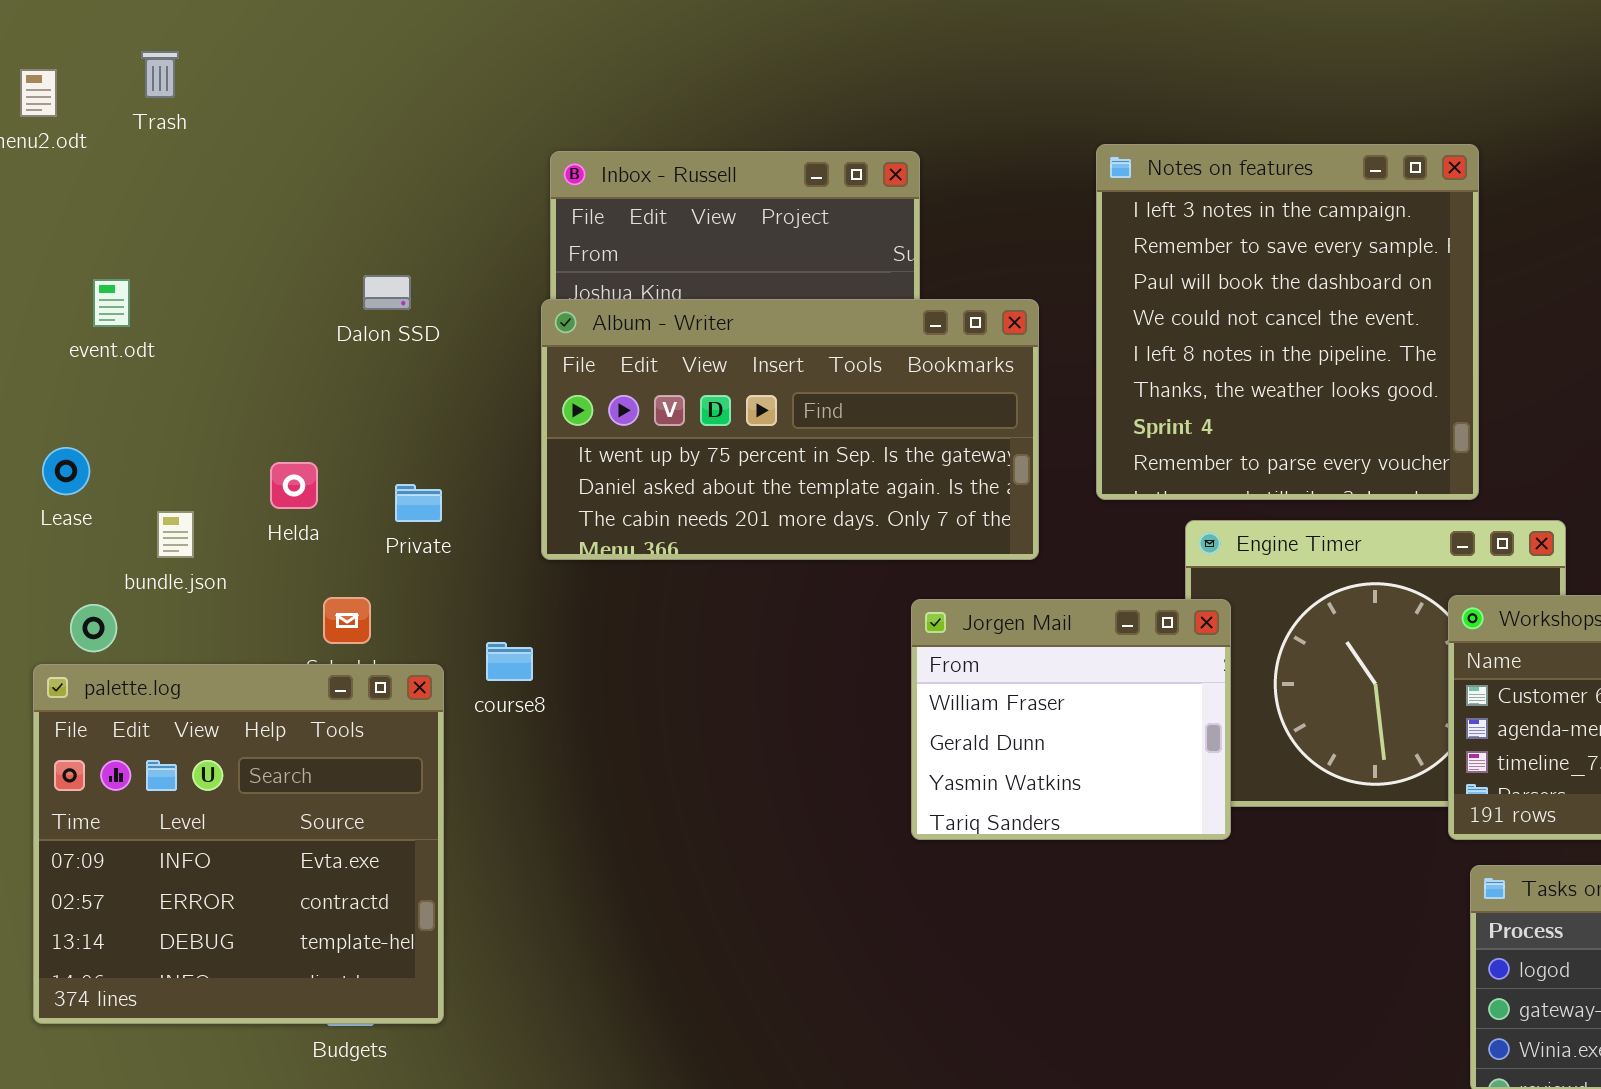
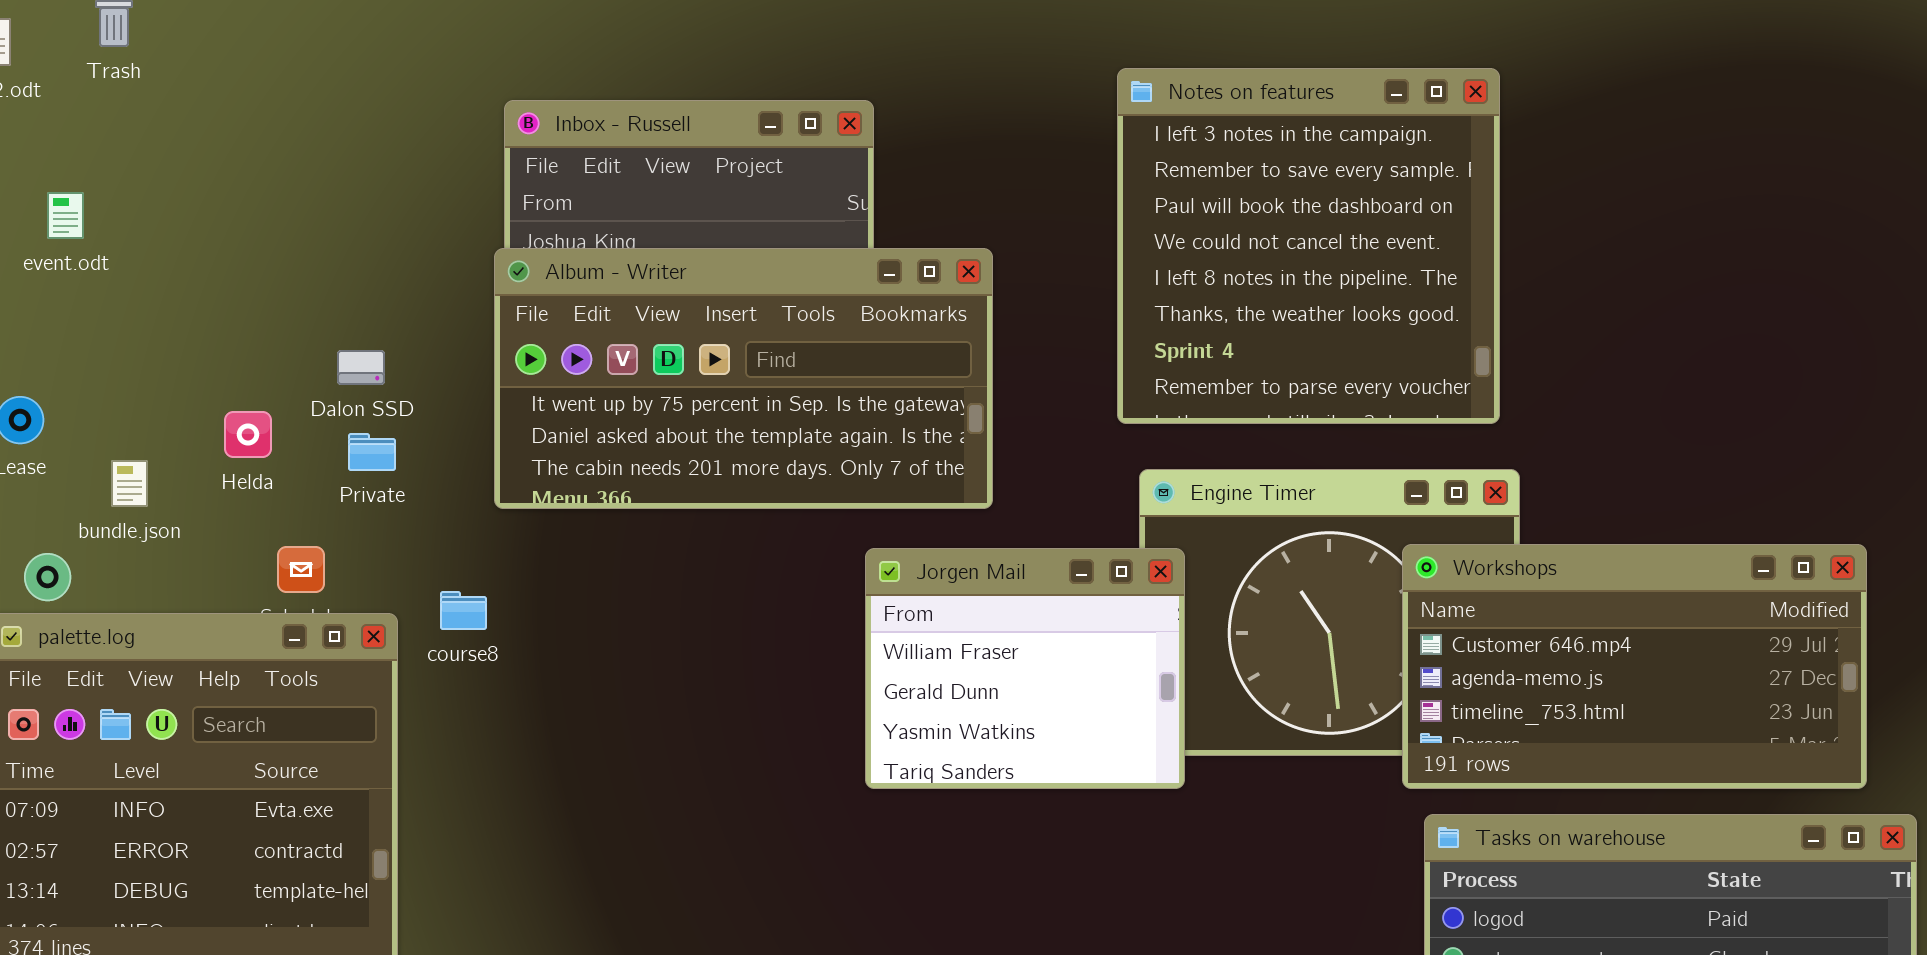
Notes on features: [1096,144,1479,500] -> [1117,68,1500,424], moved
Dalon SSD: [363,275,411,310] -> [337,350,385,385], moved
event.odt: [93,279,130,327] -> [47,192,84,239], moved

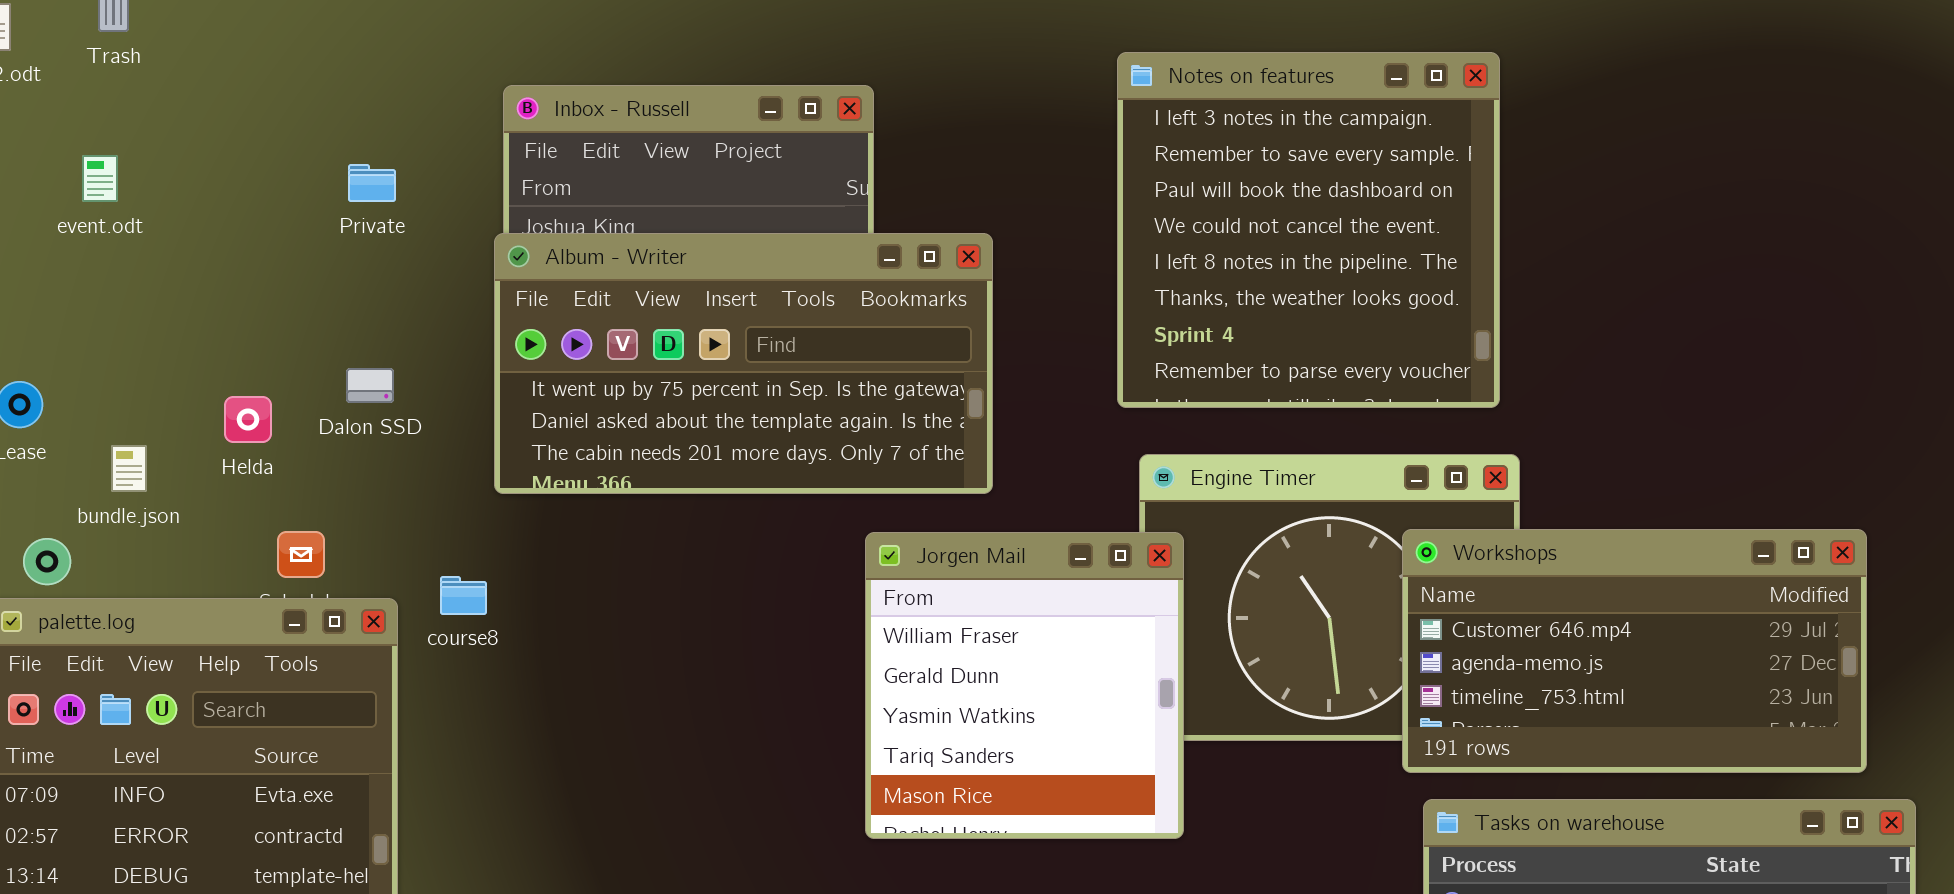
event.odt: [47,192,84,239] -> [82,155,118,202], moved
Dalon SSD: [337,350,385,385] -> [346,368,394,403], moved
Private: [348,433,396,471] -> [348,164,396,202], moved
Jorgen Mail: [865,548,1185,789] -> [865,532,1184,839], resized

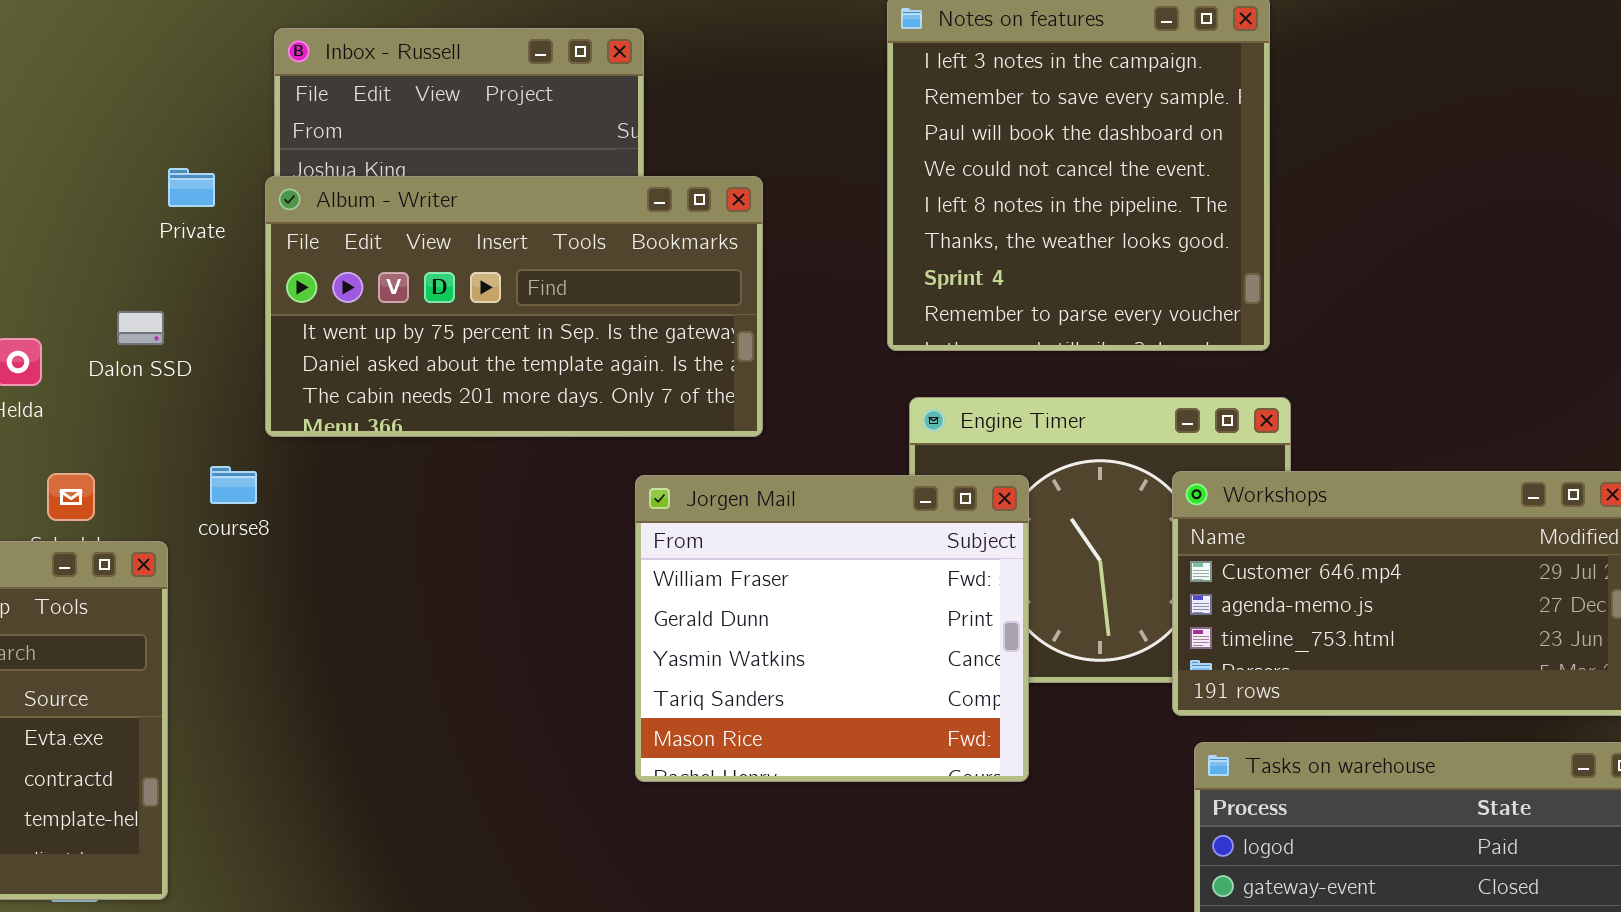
Private: [348,164,396,202] -> [168,168,215,207], moved
Jorgen Mail: [865,532,1184,839] -> [635,475,1029,782], resized
course8: [440,576,487,615] -> [210,466,257,504], moved

